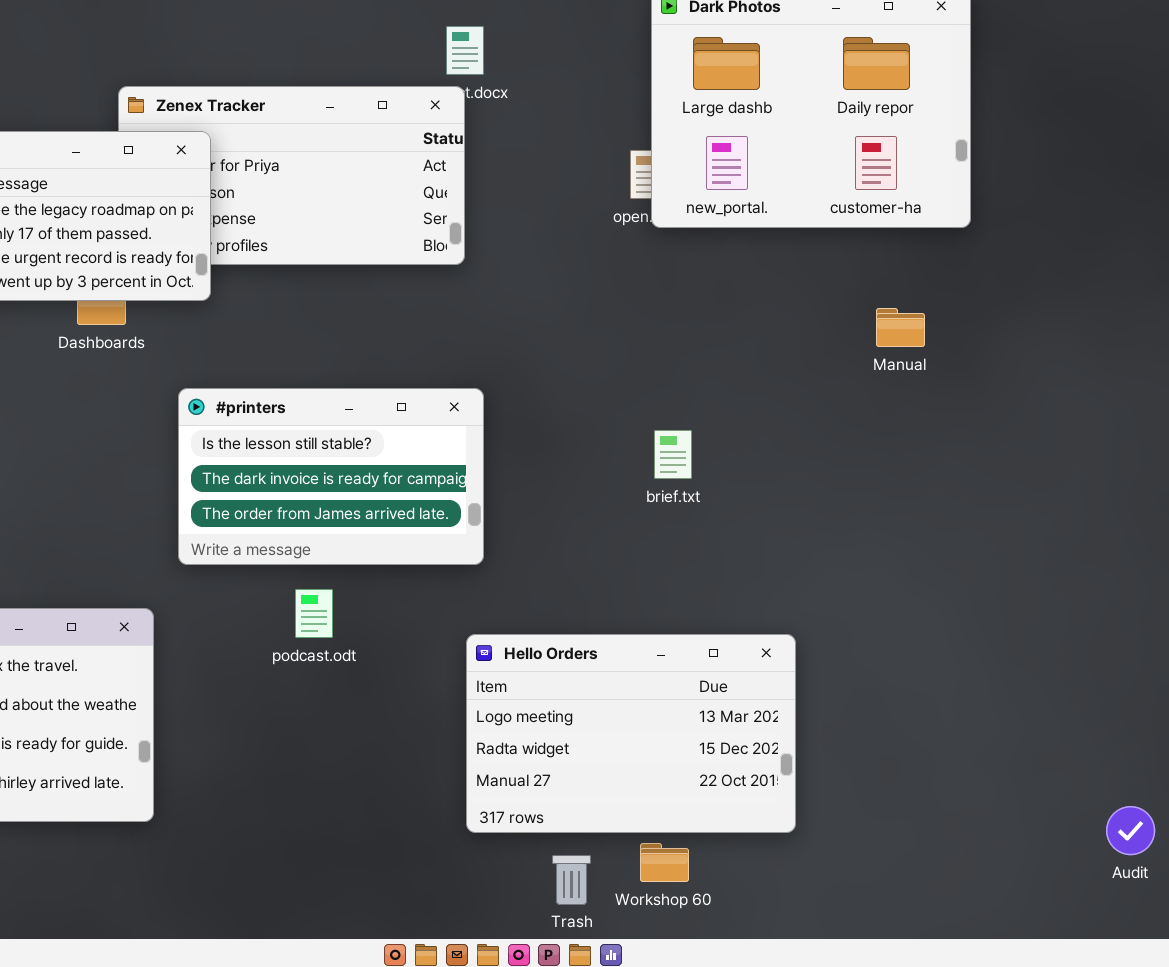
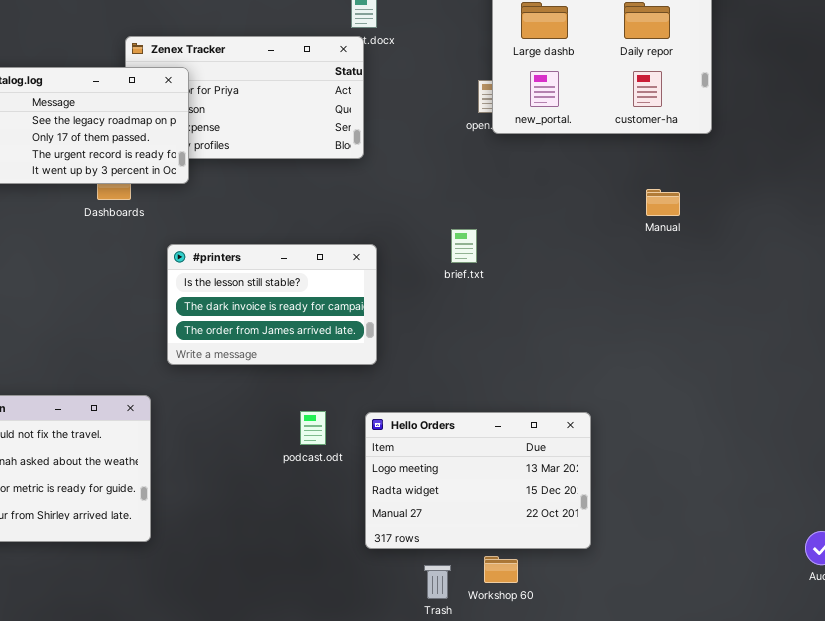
brief.txt: [654,430,692,479] -> [451,229,477,263], moved
podcast.odt: [295,589,333,638] -> [300,411,326,445], moved

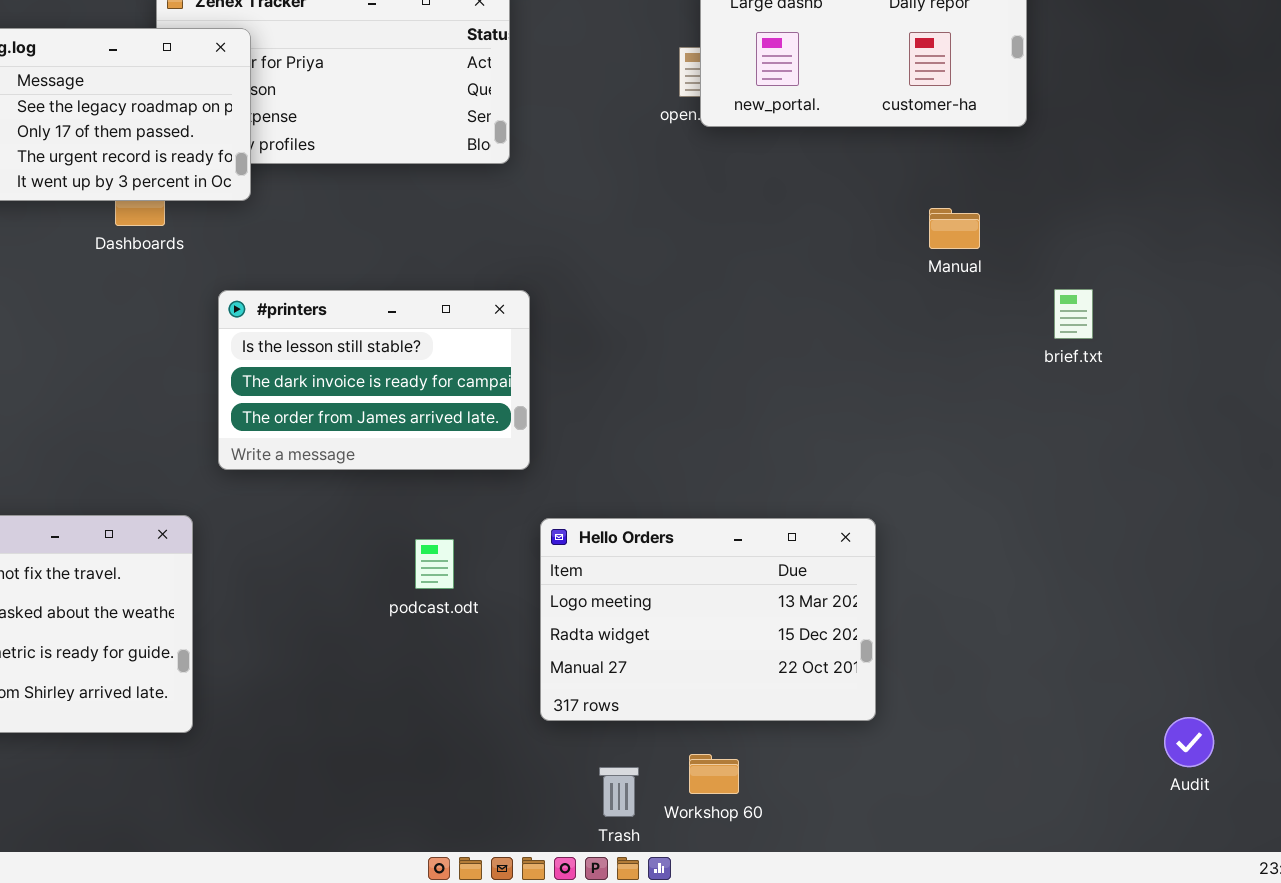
brief.txt: [451,229,477,263] -> [1054,289,1093,339], moved
Hello Orders: [365,412,591,549] -> [540,518,876,721], moved

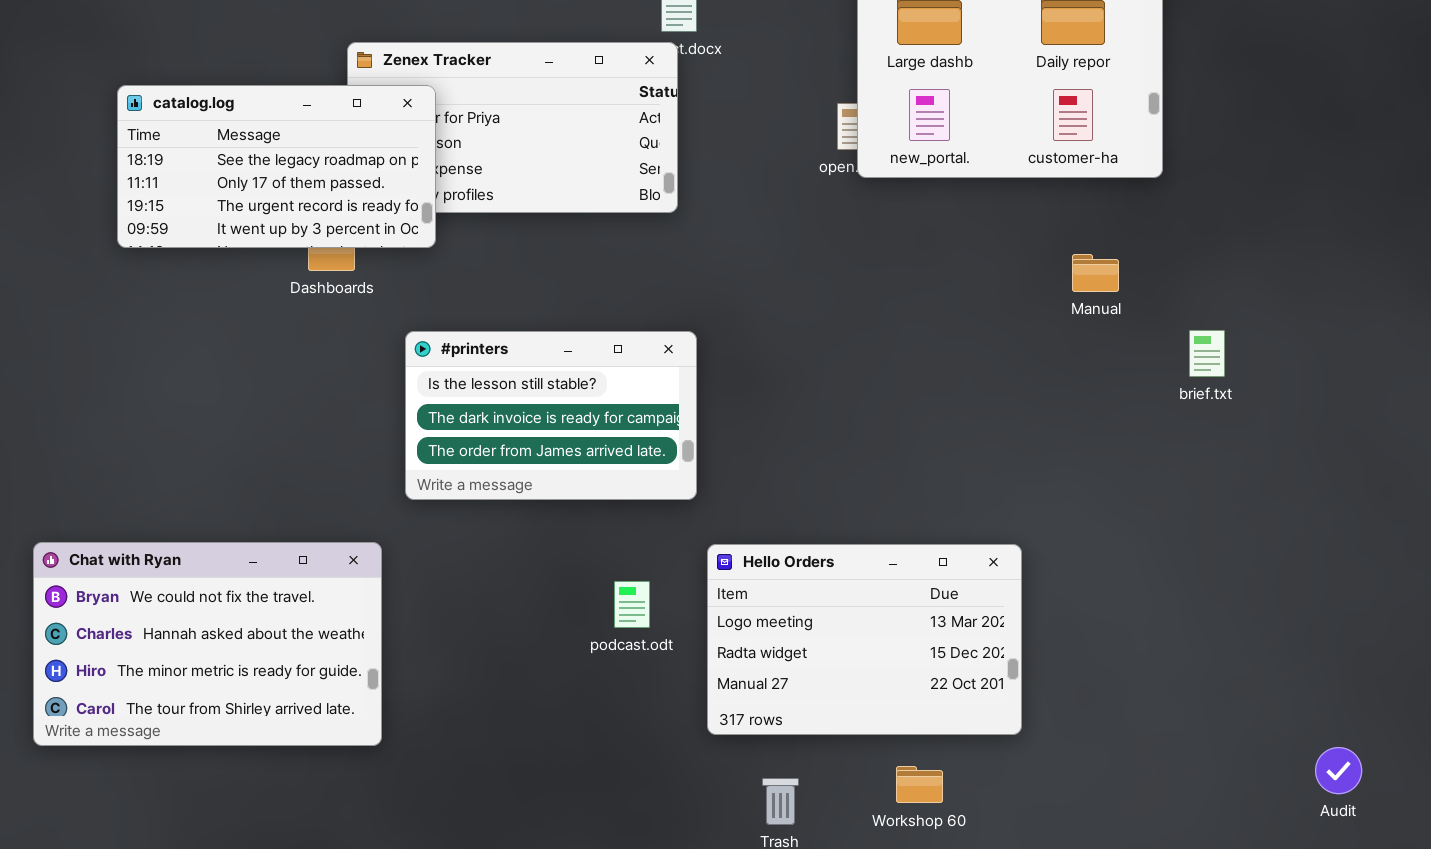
podcast.odt: [415,539,454,589] -> [614,581,650,628], moved
Audit: [1164,717,1214,767] -> [1315,747,1362,794], moved
Workshop 60: [689,754,739,794] -> [896,766,943,803], moved

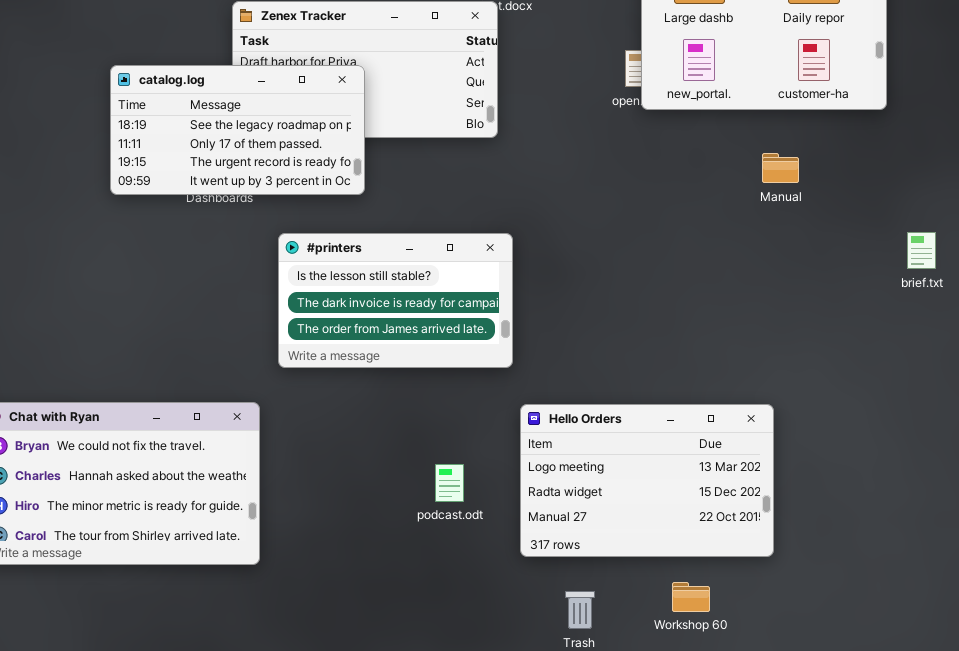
catalog.log: [117,85,436,248] -> [110,65,365,195], moved
Manual: [1072,254,1119,292] -> [762,153,799,183], moved
podcast.odt: [614,581,650,628] -> [435,464,464,502], moved

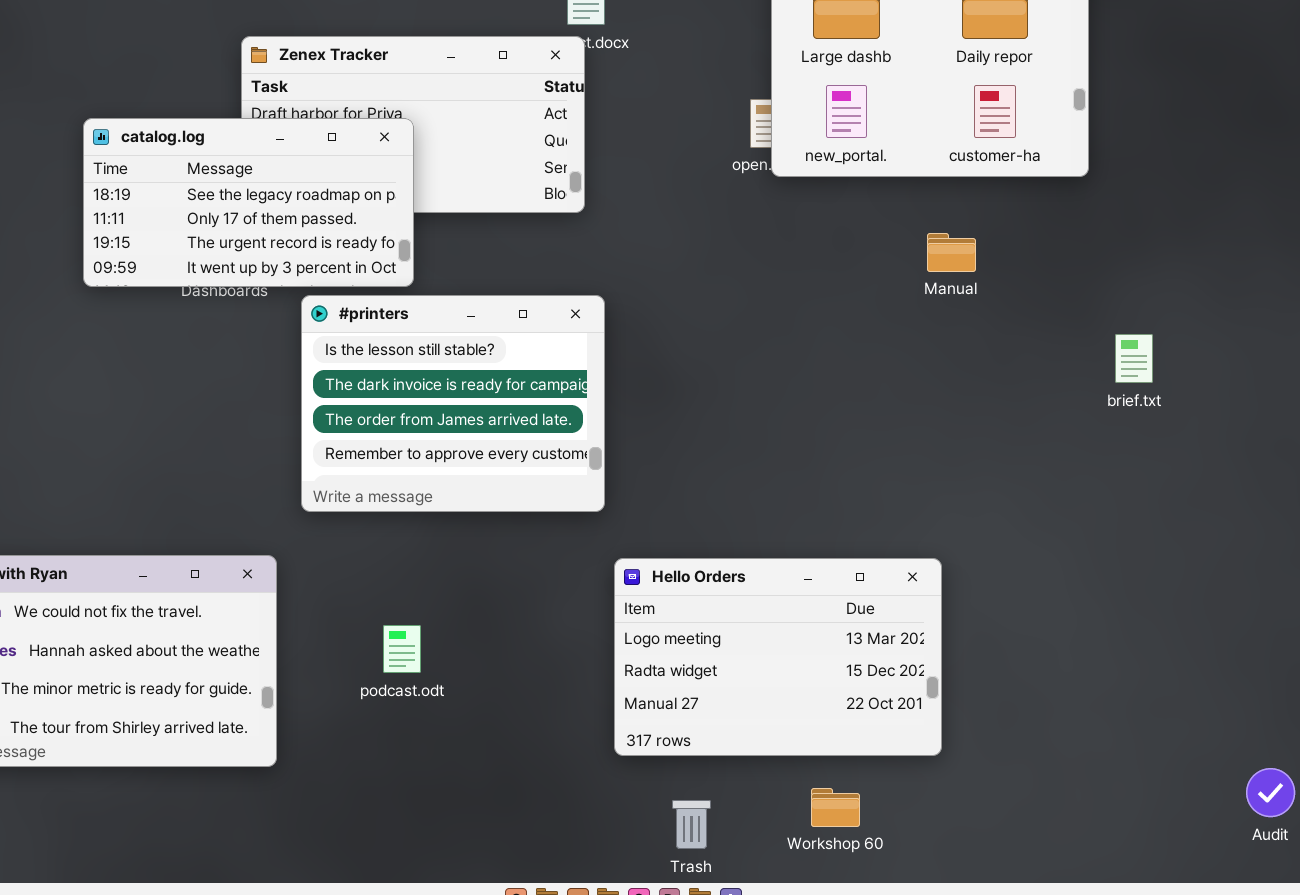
#printers: [278,233,513,368] -> [301,295,605,512], resized
podcast.odt: [435,464,464,502] -> [383,625,421,673], moved

